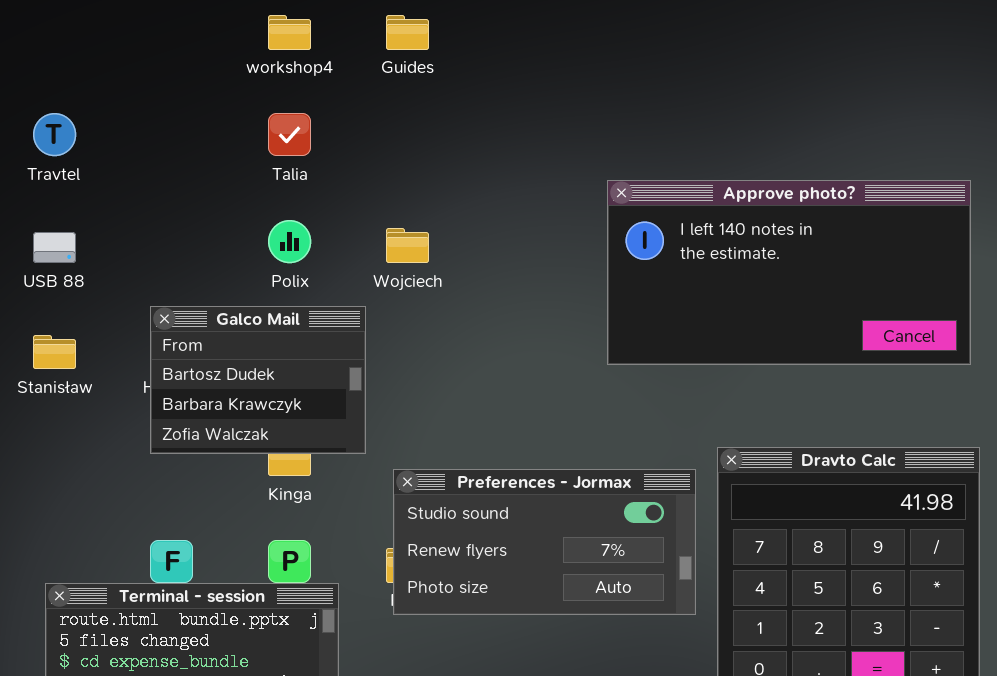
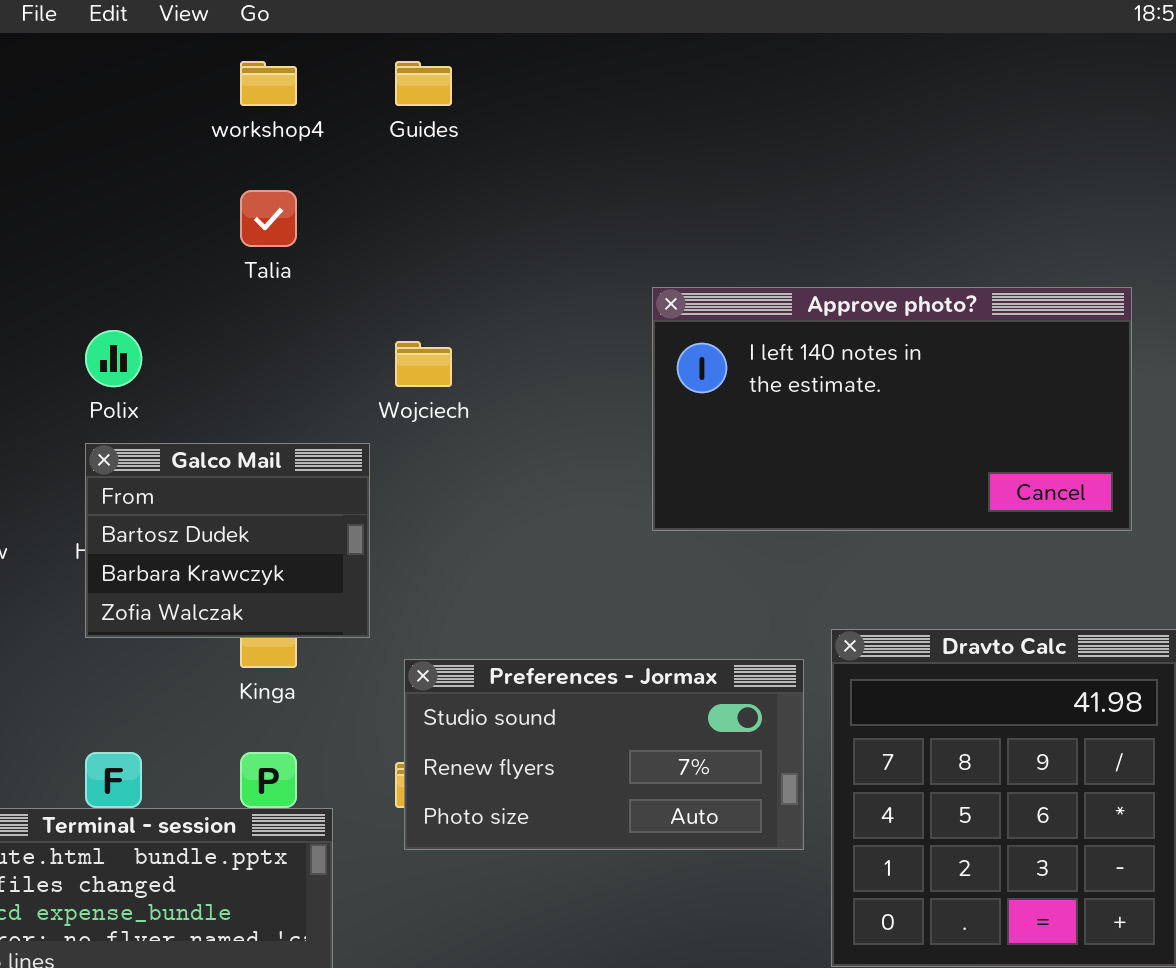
Approve photo?: [607,180,971,365] -> [652,287,1132,531], moved
Polix: [268,220,311,263] -> [85,330,142,387], moved

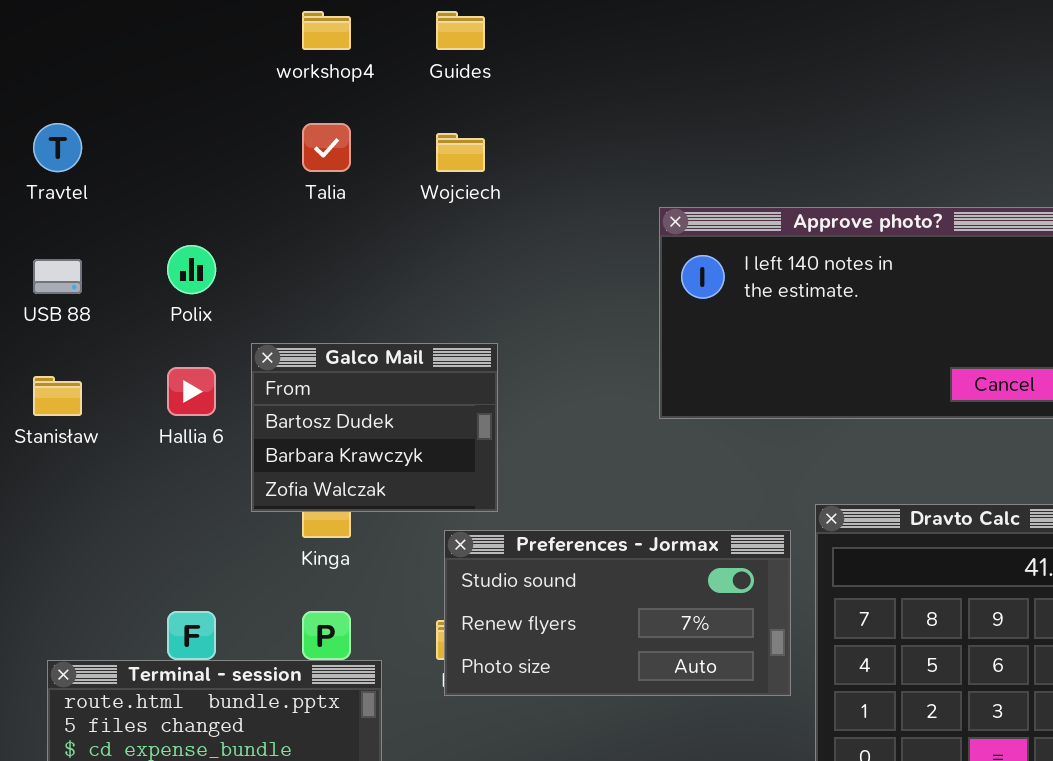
Wojciech: [395,341,452,387] -> [436,133,485,172], moved
Galco Mail: [85,443,370,638] -> [251,343,498,512], moved

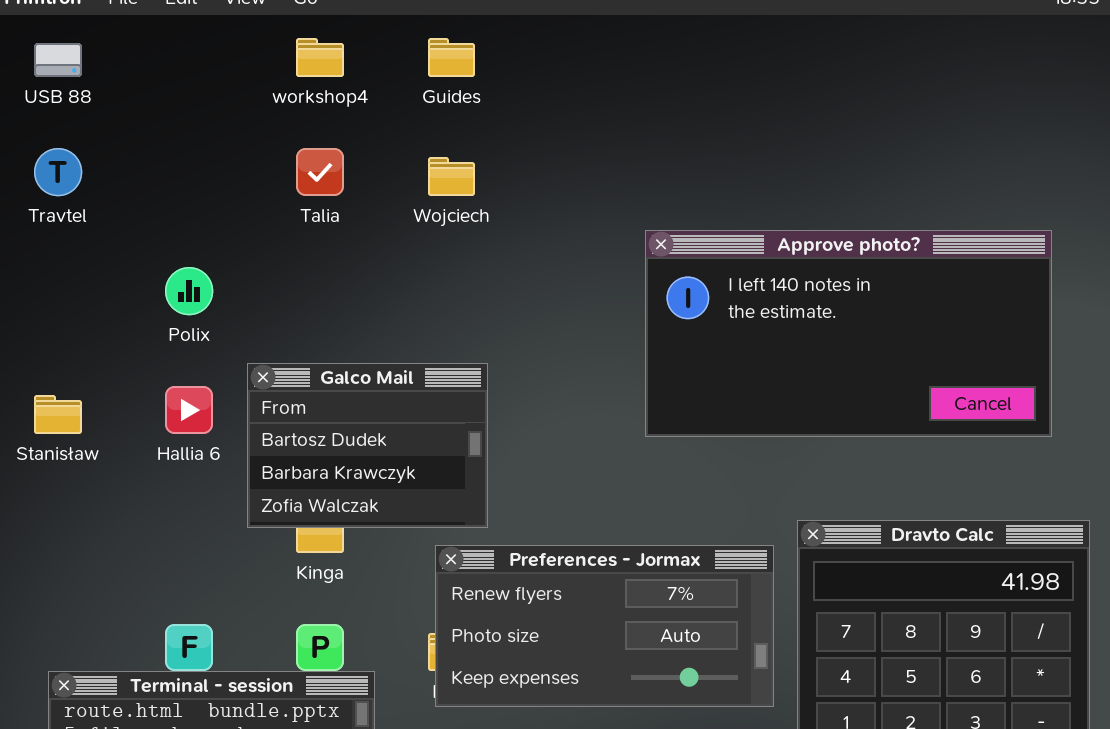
USB 88: [33,259,82,294] -> [34,43,82,77], moved
Preferences - Jormax: [444,530,791,696] -> [435,545,774,707], scrolled down 1 row

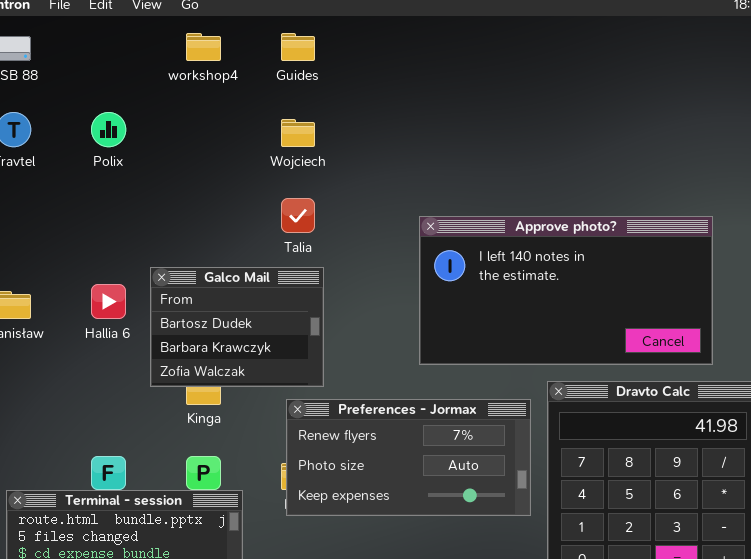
Talia: [296,148,344,196] -> [281,198,315,233], moved
Approve photo?: [645,230,1052,437] -> [419,216,713,365], moved
Polix: [165,267,213,315] -> [91,112,126,147], moved

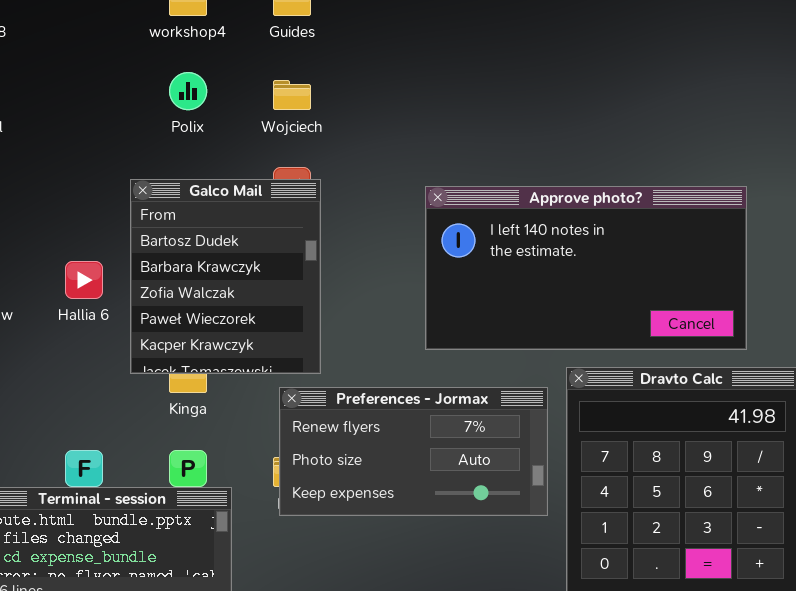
Polix: [91,112,126,147] -> [169,72,207,110], moved
Galco Mail: [150,267,324,387] -> [130,179,321,374], resized

